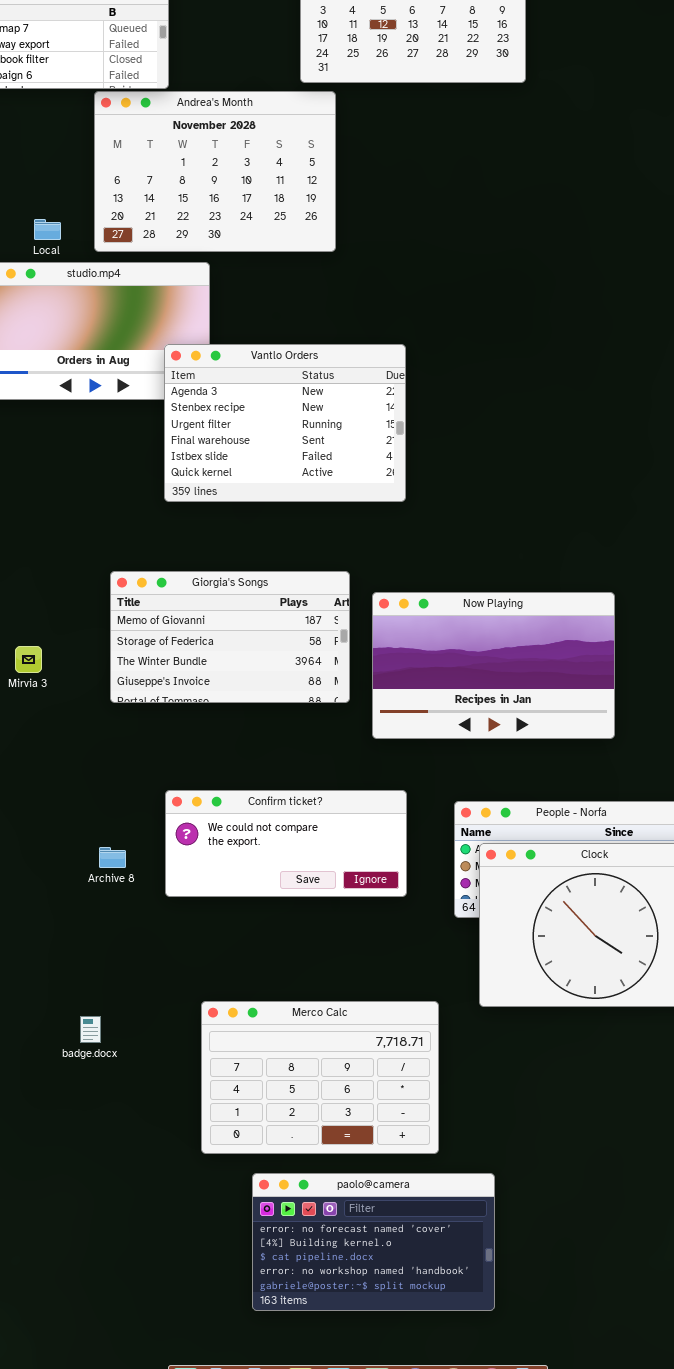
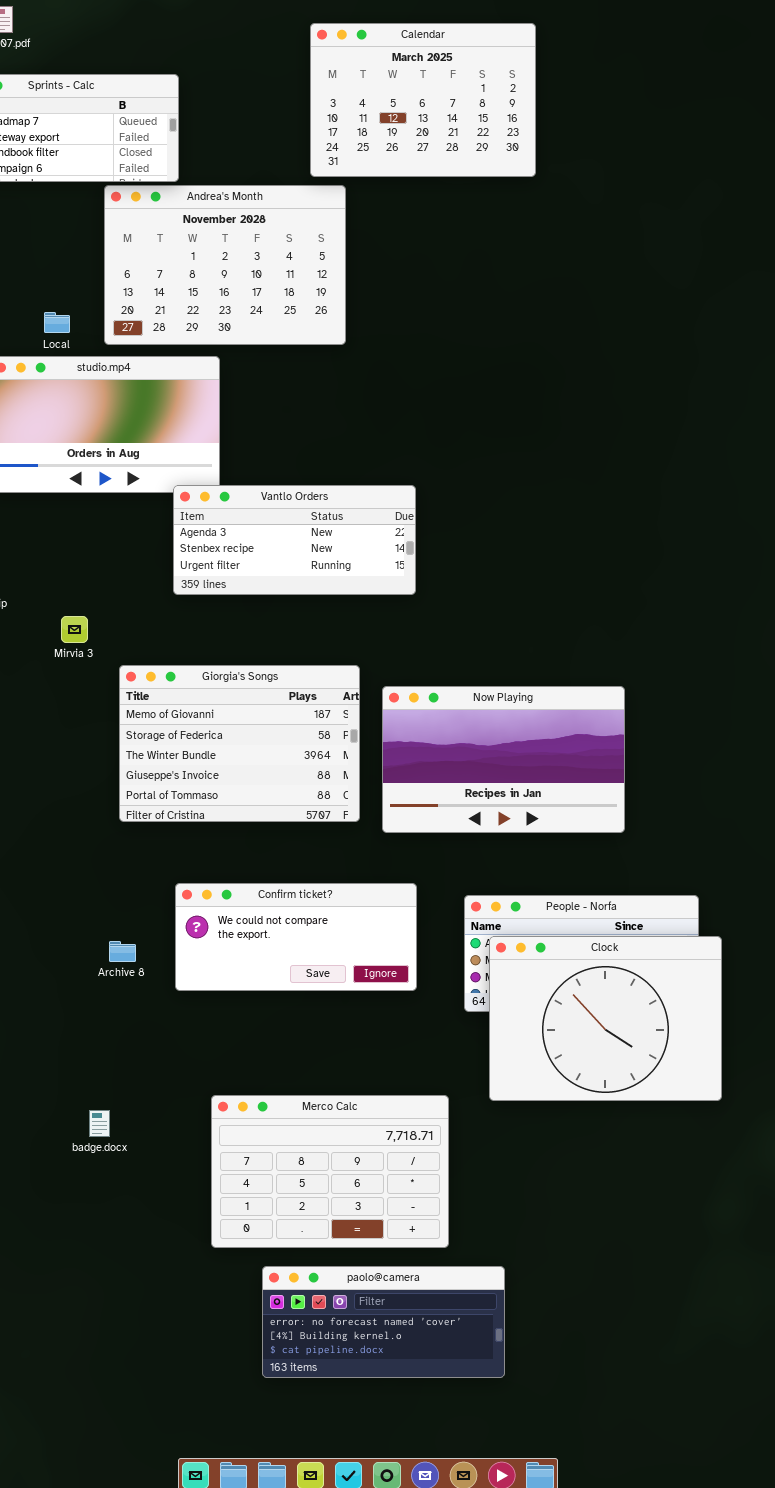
Vantlo Orders: [164,344,406,502] -> [173,485,416,595], resized
Giorgia's Songs: [110,571,350,703] -> [119,665,360,822], resized
Mirvia 3: [15,646,42,673] -> [61,616,88,643], moved
paolo@camera: [252,1173,495,1311] -> [262,1266,505,1378], resized

